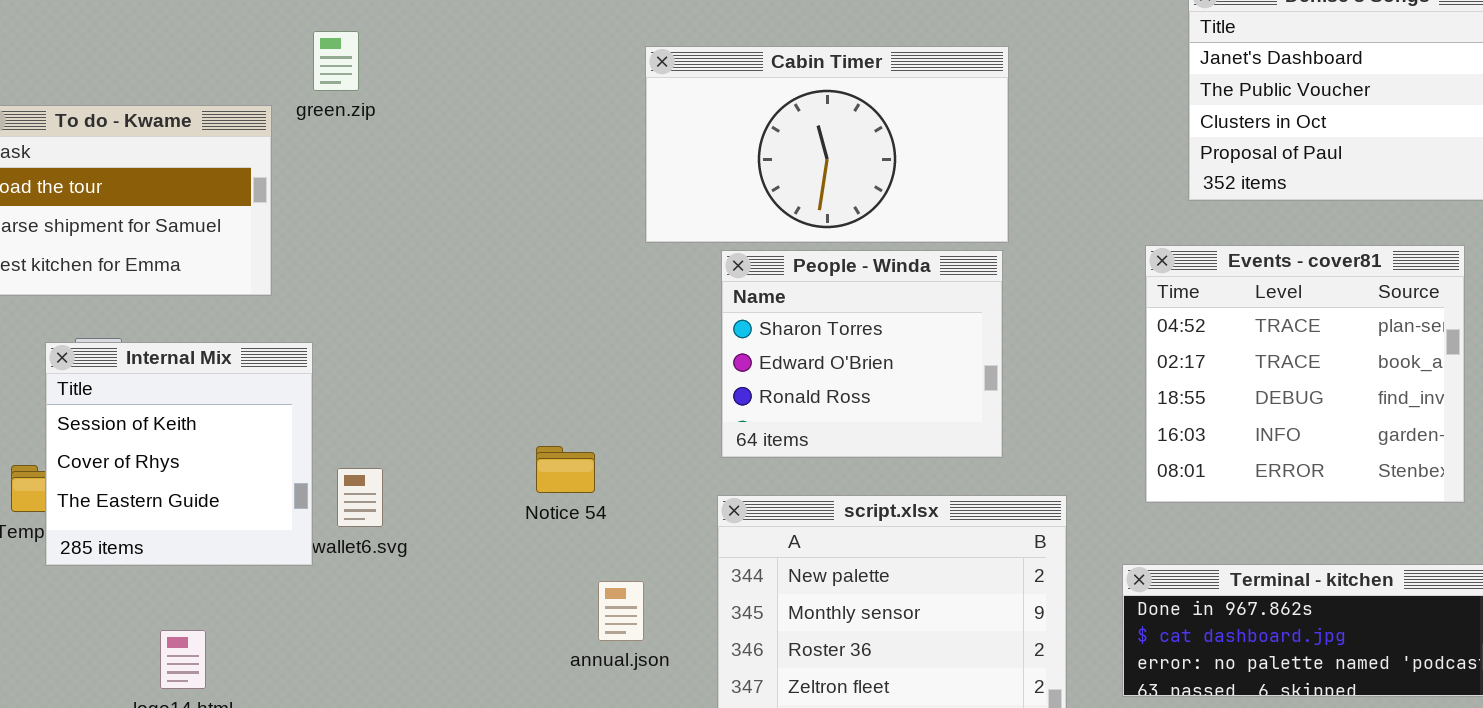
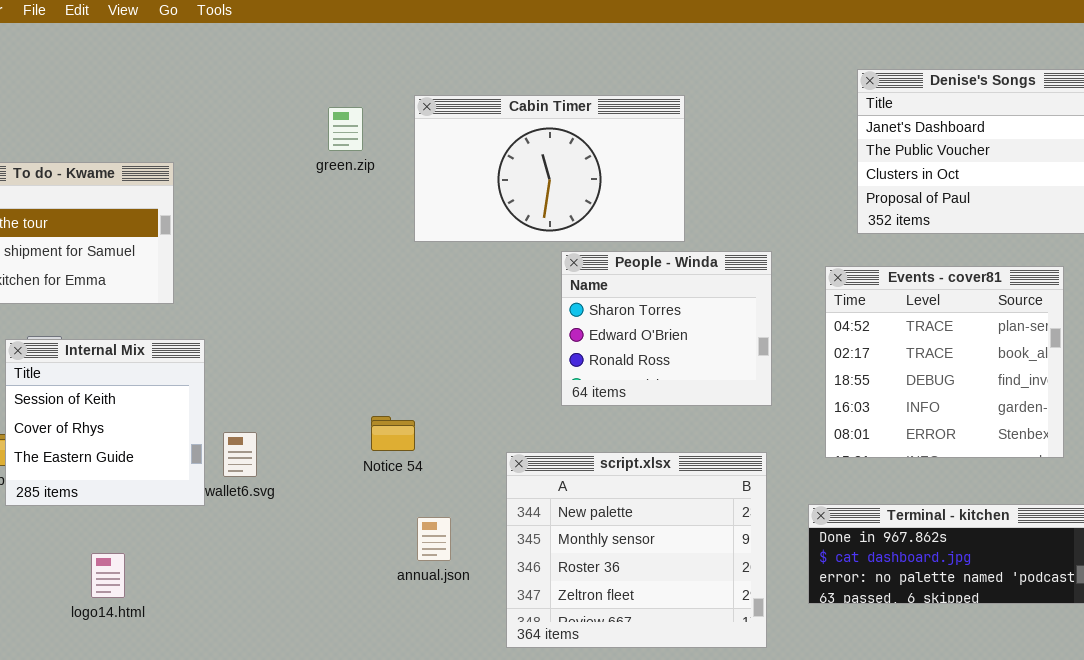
green.zip: [313,31,359,91] -> [328,107,363,151], moved
Cabin Timer: [645,46,1009,243] -> [414,95,685,242], moved
People - Winda: [721,250,1003,458] -> [561,251,772,406], moved

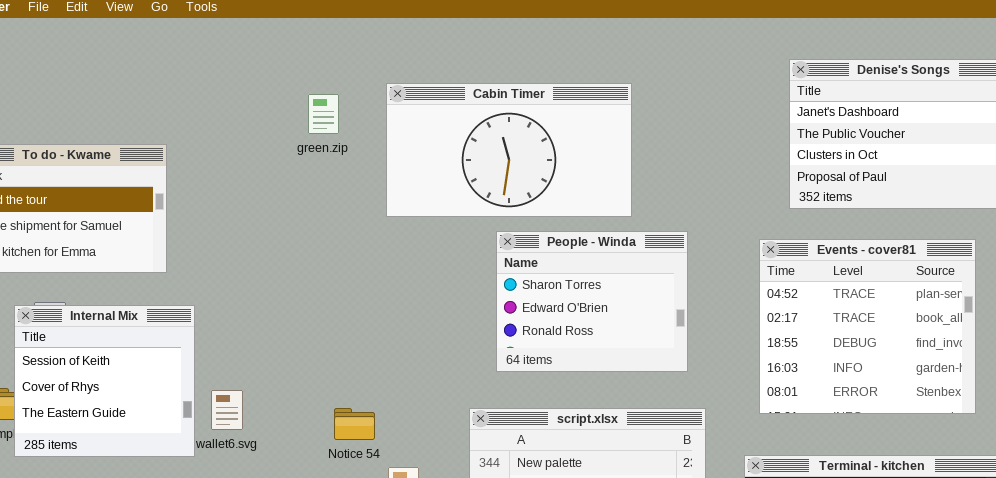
People - Winda: [561,251,772,406] -> [496,231,688,372], moved
Notice 54: [371,416,415,451] -> [334,408,375,440], moved

